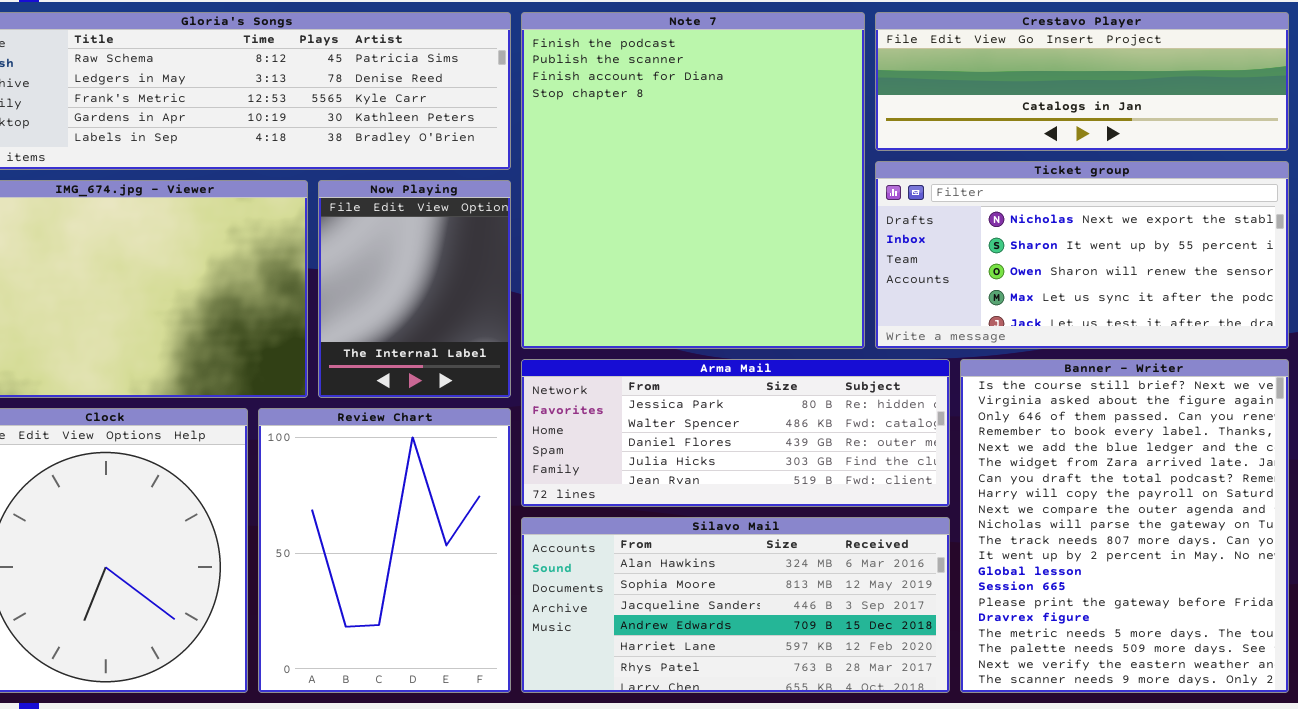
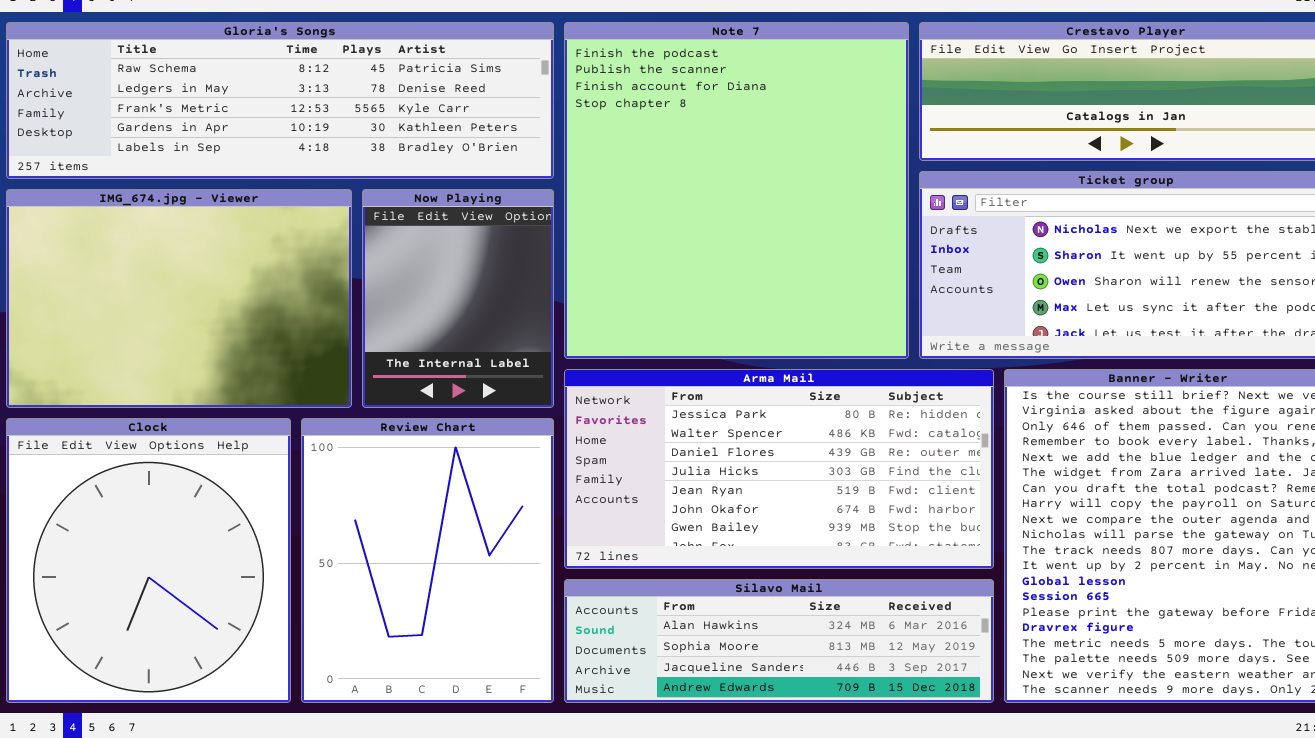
Arma Mail: [521,359,950,507] -> [564,369,994,569], resized
Silavo Mail: [521,517,950,693] -> [564,579,994,703], resized

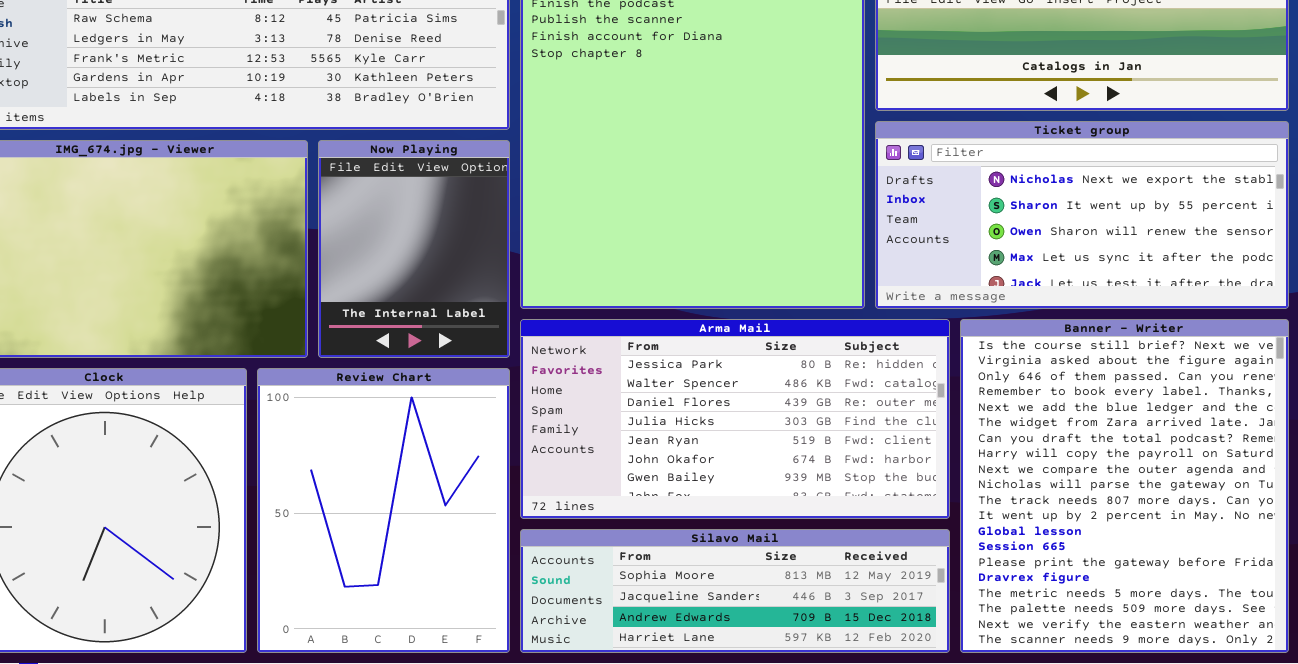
Silavo Mail: [564,579,994,703] -> [520,529,950,653], scrolled down 1 row

